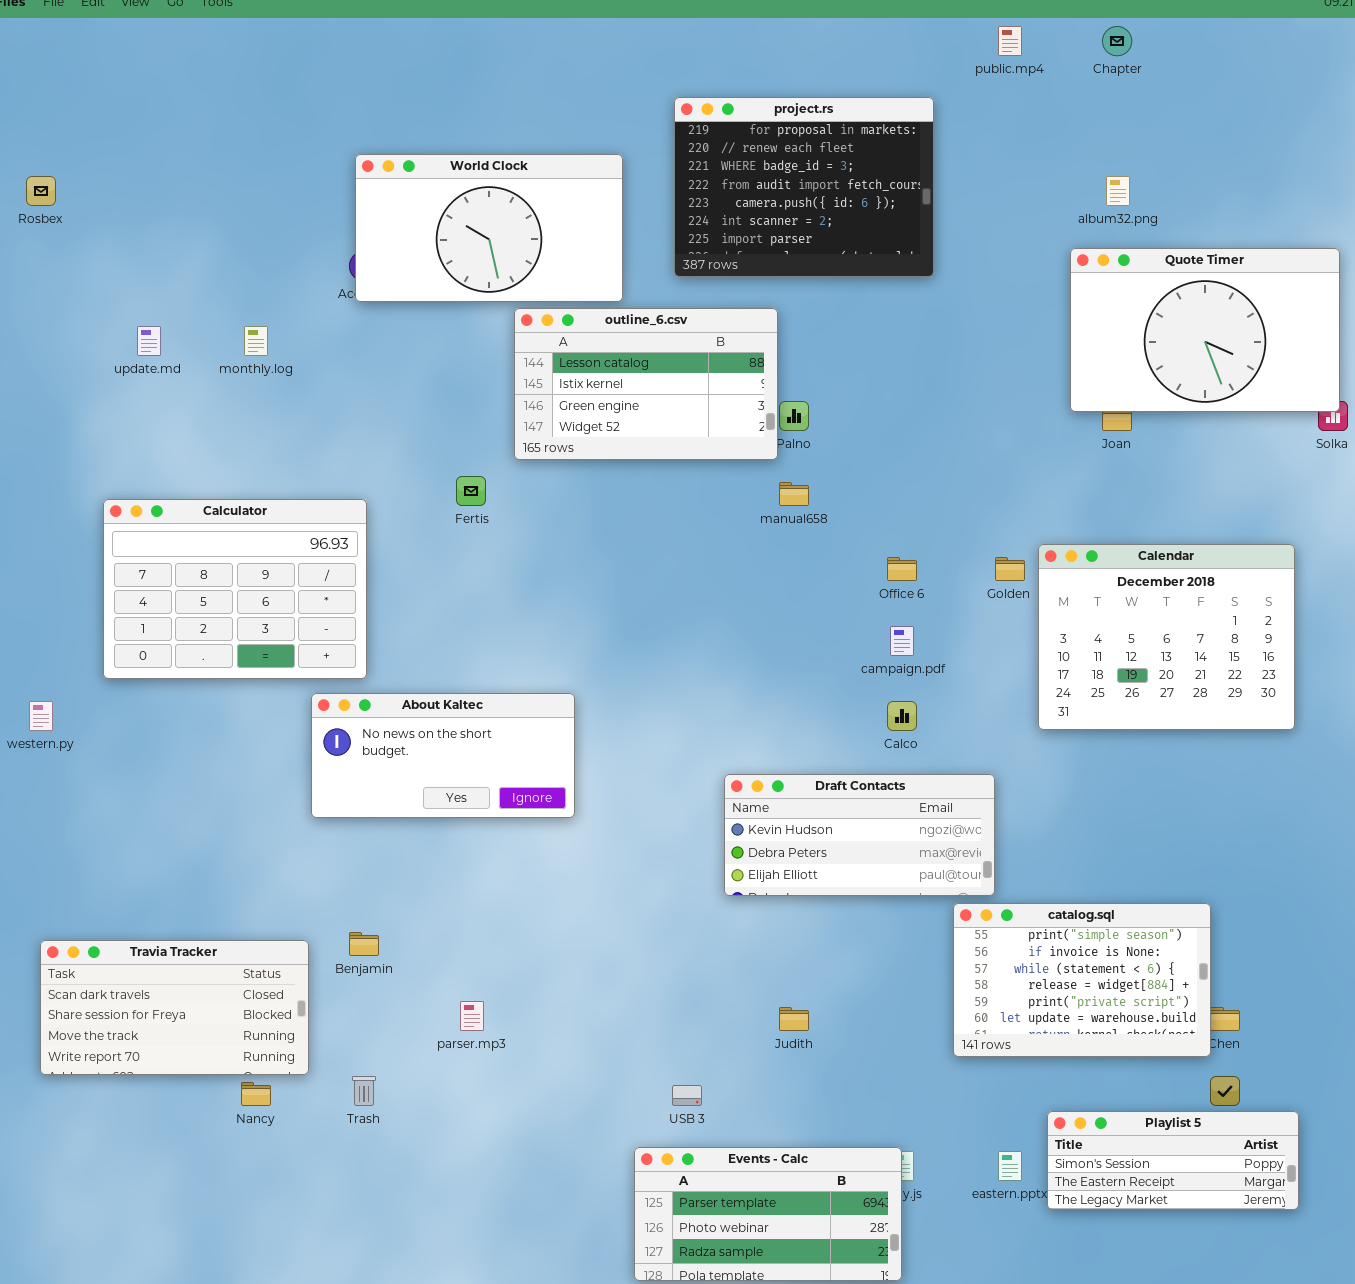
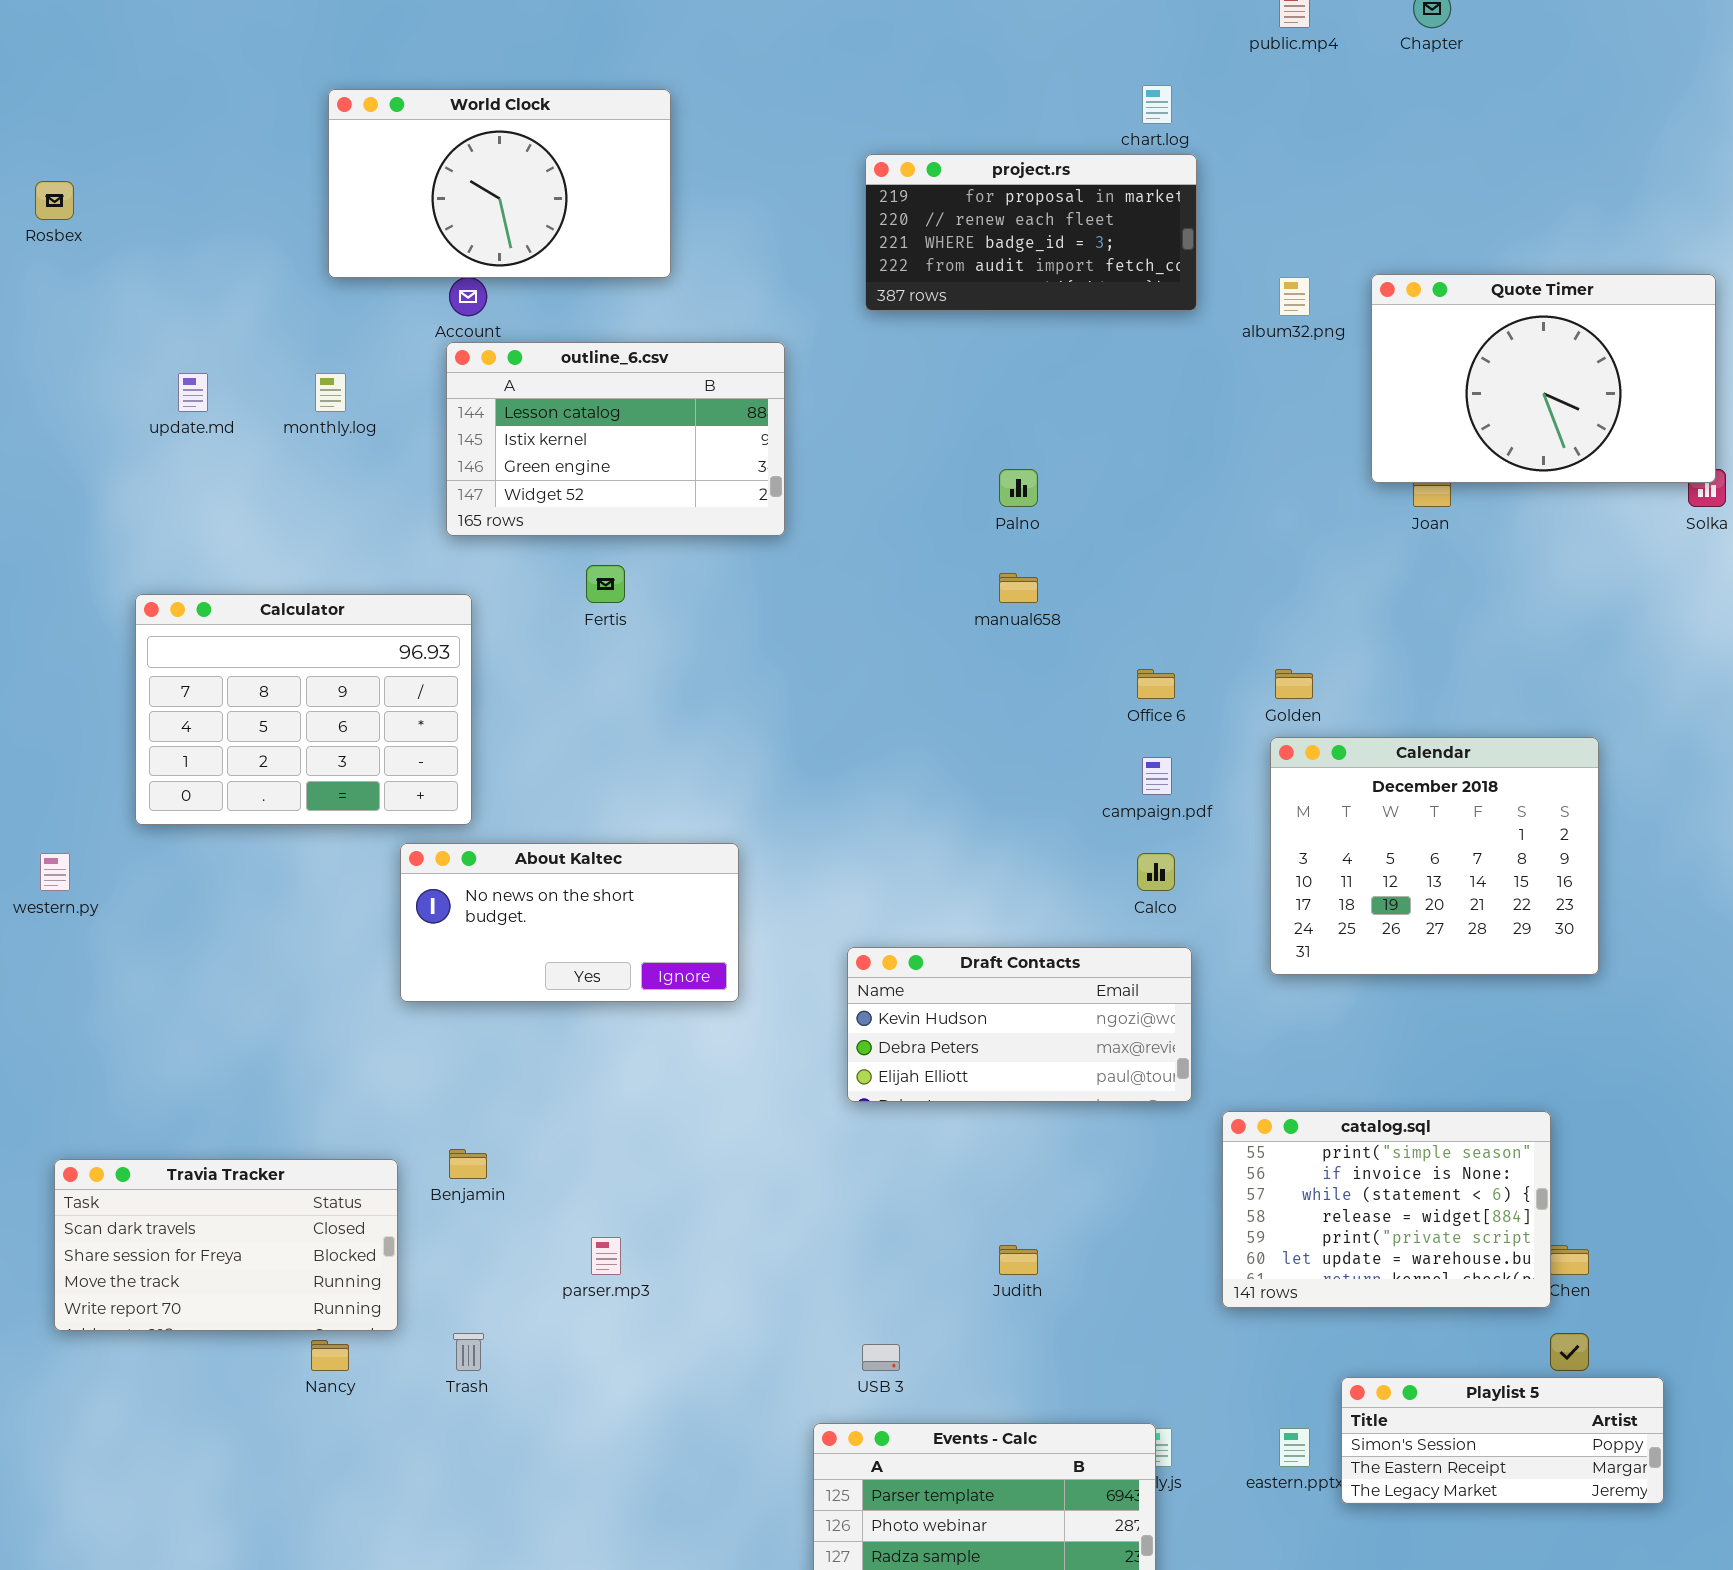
project.rs: [674,97,934,277] -> [865,154,1197,311], resized
World Clock: [355,154,623,302] -> [328,89,671,278], moved
album32.png: [1106,176,1130,206] -> [1279,277,1310,316], moved
outline_6.csv: [514,308,778,460] -> [446,342,785,536], moved
Calendar: [1038,544,1295,730] -> [1270,737,1599,975], moved
Draft Contacts: [724,774,995,896] -> [847,947,1192,1102], moved

